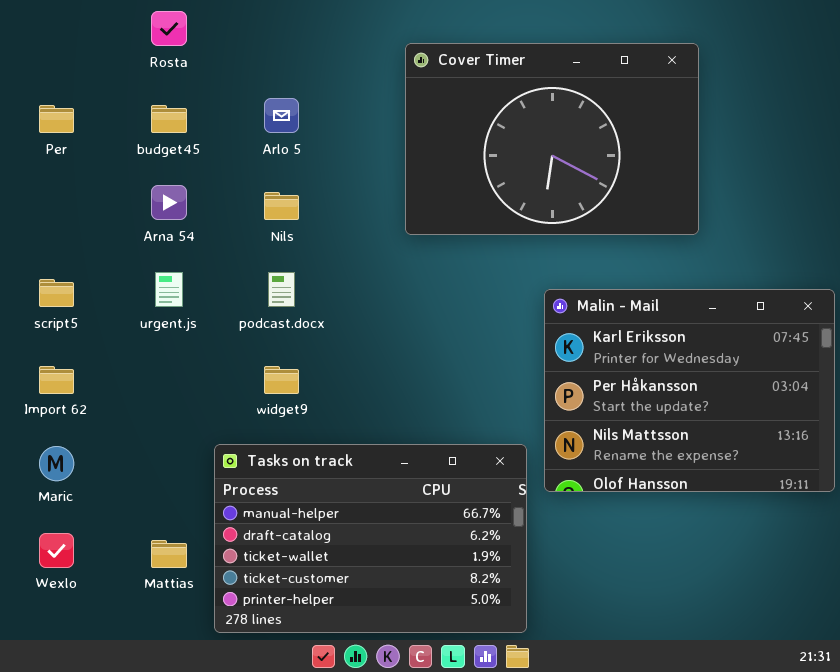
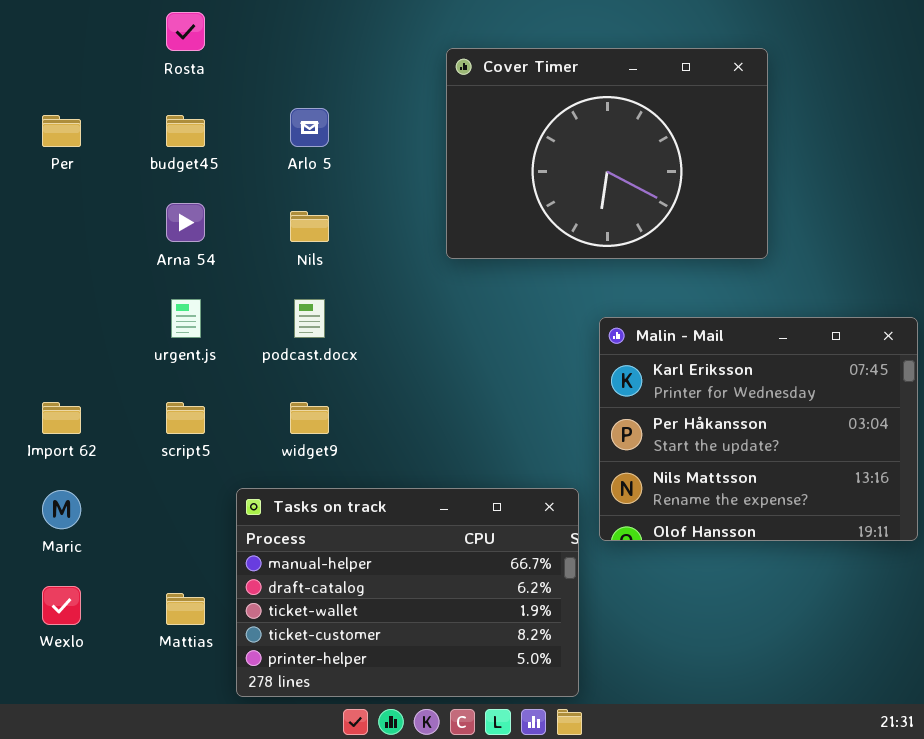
script5: [39,279,74,307] -> [166,402,205,434], moved

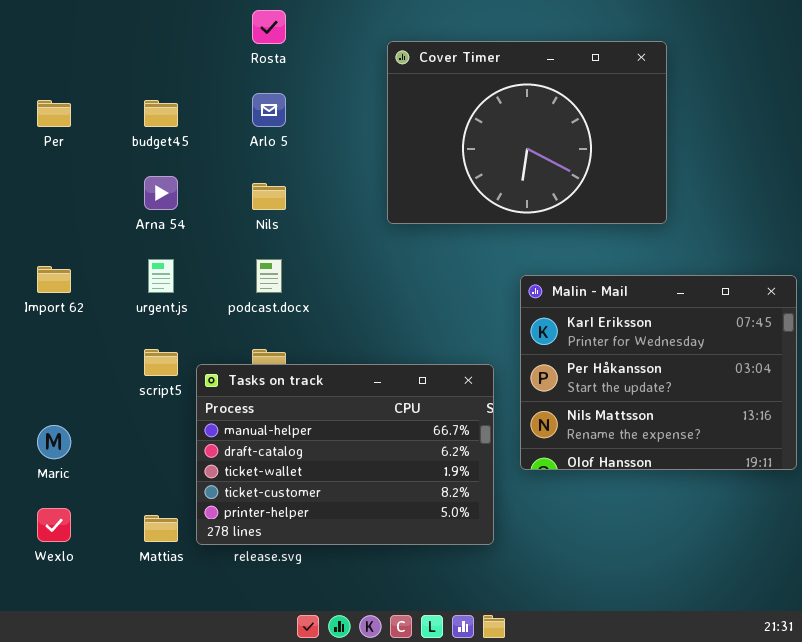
Rosta: [166,12,205,51] -> [252,10,286,44], moved
Import 62: [42,402,81,434] -> [37,266,71,293], moved
Tasks on track: [236,488,579,697] -> [196,364,494,545], moved

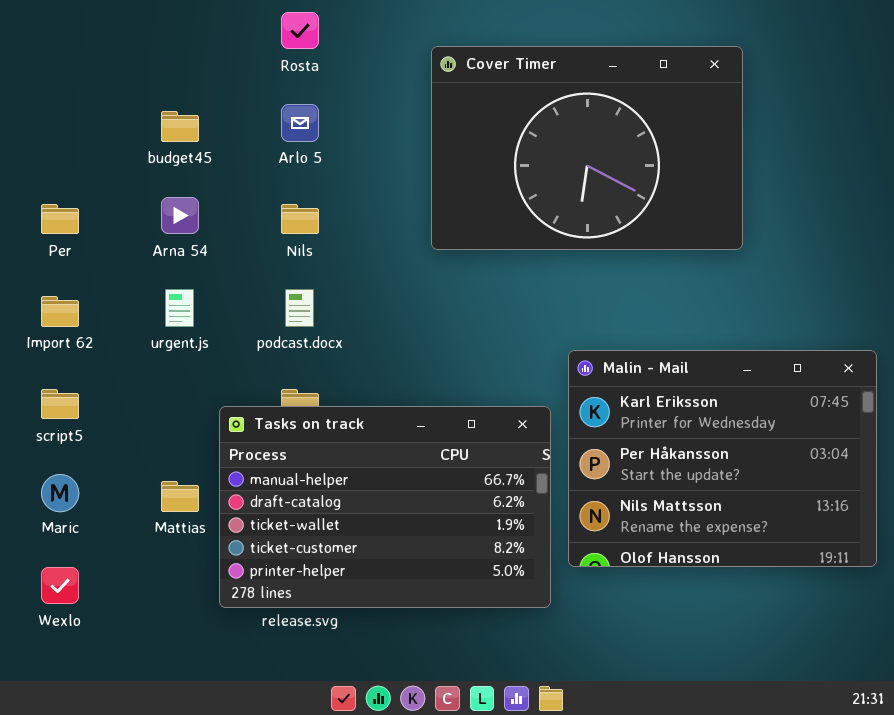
Per: [37,100,71,127] -> [41,204,79,234], moved
Malin - Mail: [520,275,797,470] -> [568,350,877,567], moved
script5: [144,349,178,376] -> [41,389,79,419], moved
Mattias: [144,515,178,542] -> [161,481,199,512], moved

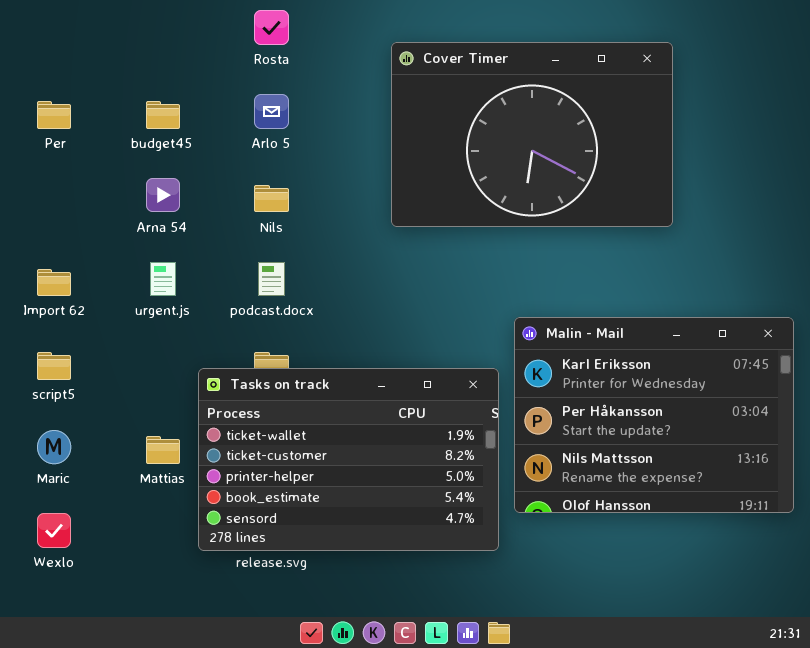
Per: [41,204,79,234] -> [37,101,71,129], moved
Tasks on track: [219,406,551,608] -> [198,368,499,551], scrolled down 2 rows

